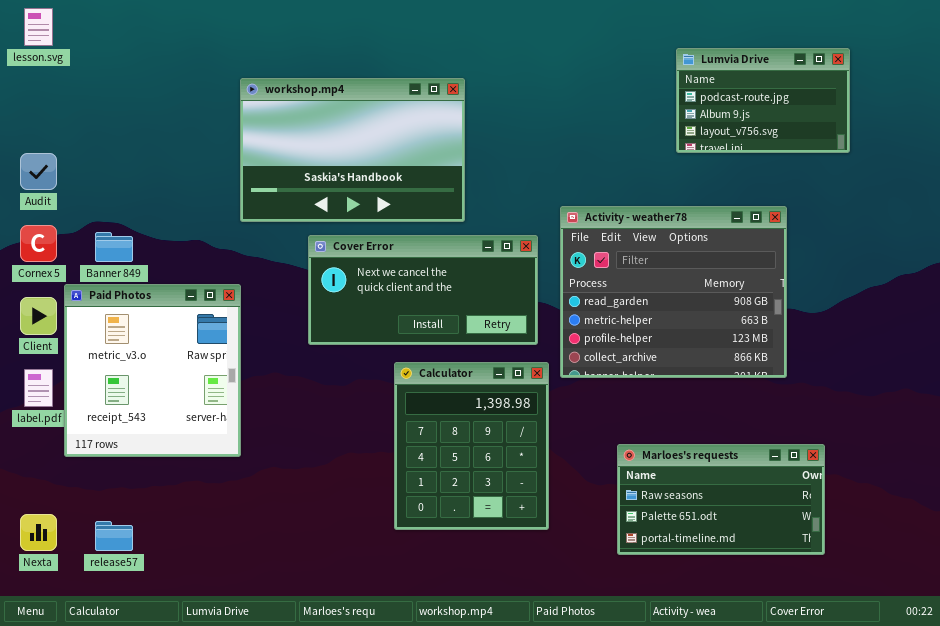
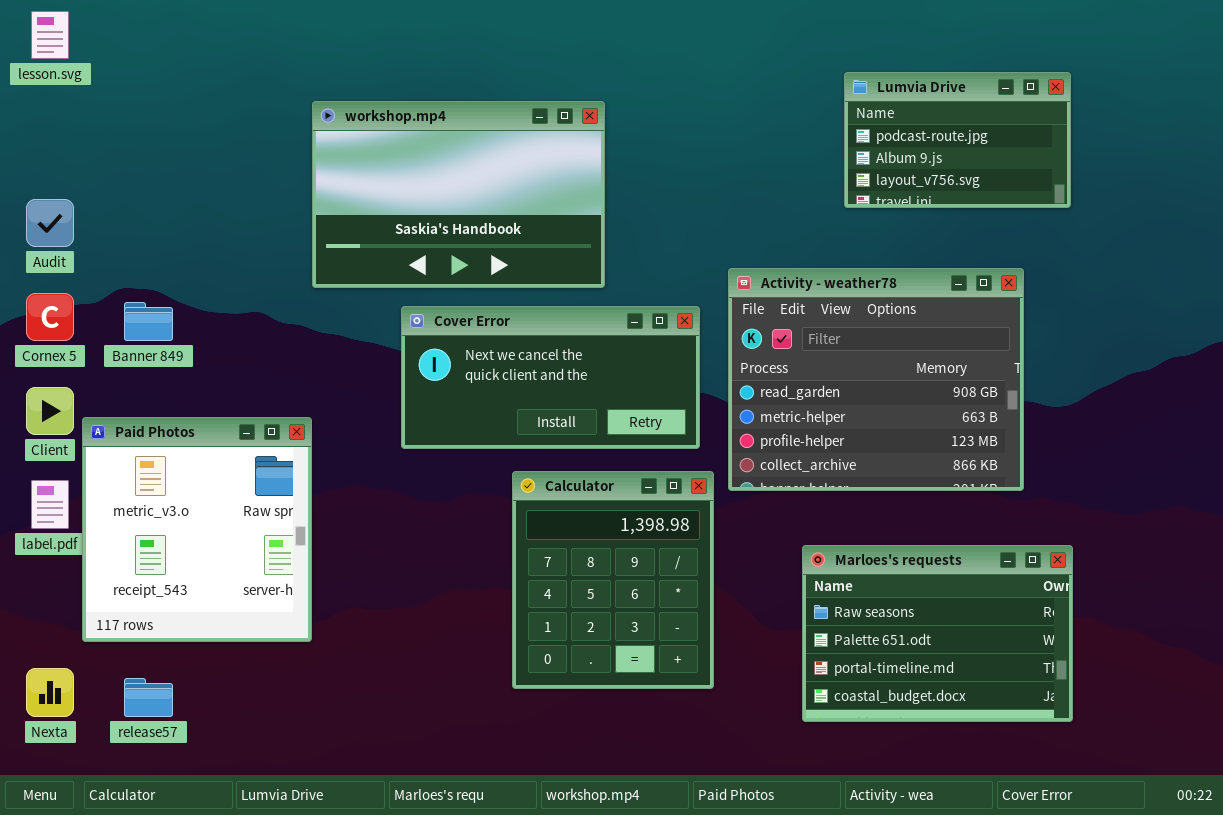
Lumvia Drive: [676,48,850,153] -> [844,72,1071,208], moved
Paid Photos: [64,284,241,457] -> [82,417,312,642], moved
Marloes's requests: [617,444,825,555] -> [802,545,1073,722], resized

